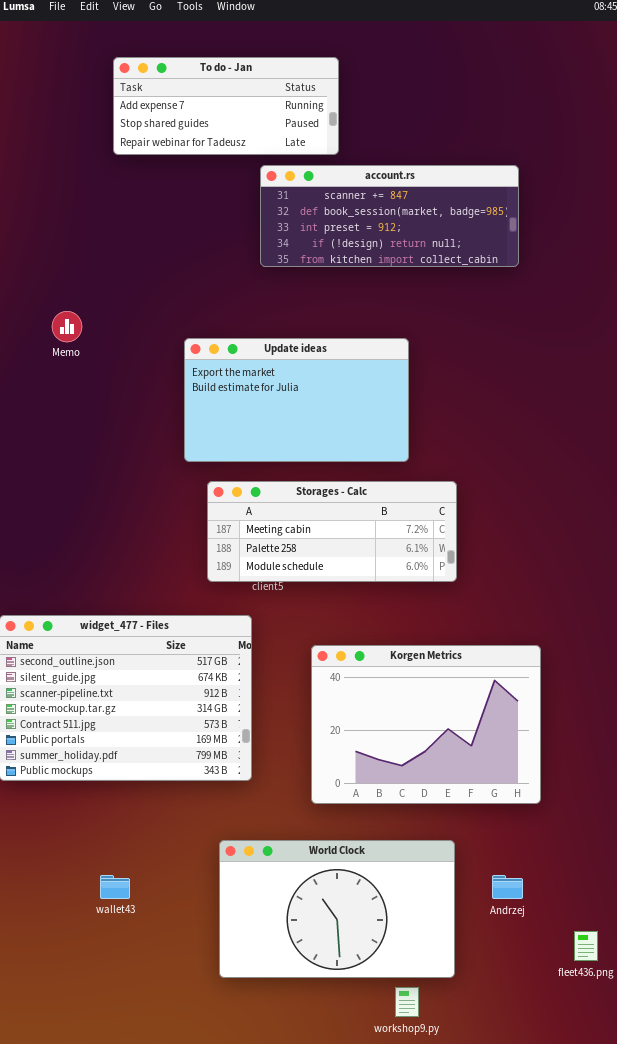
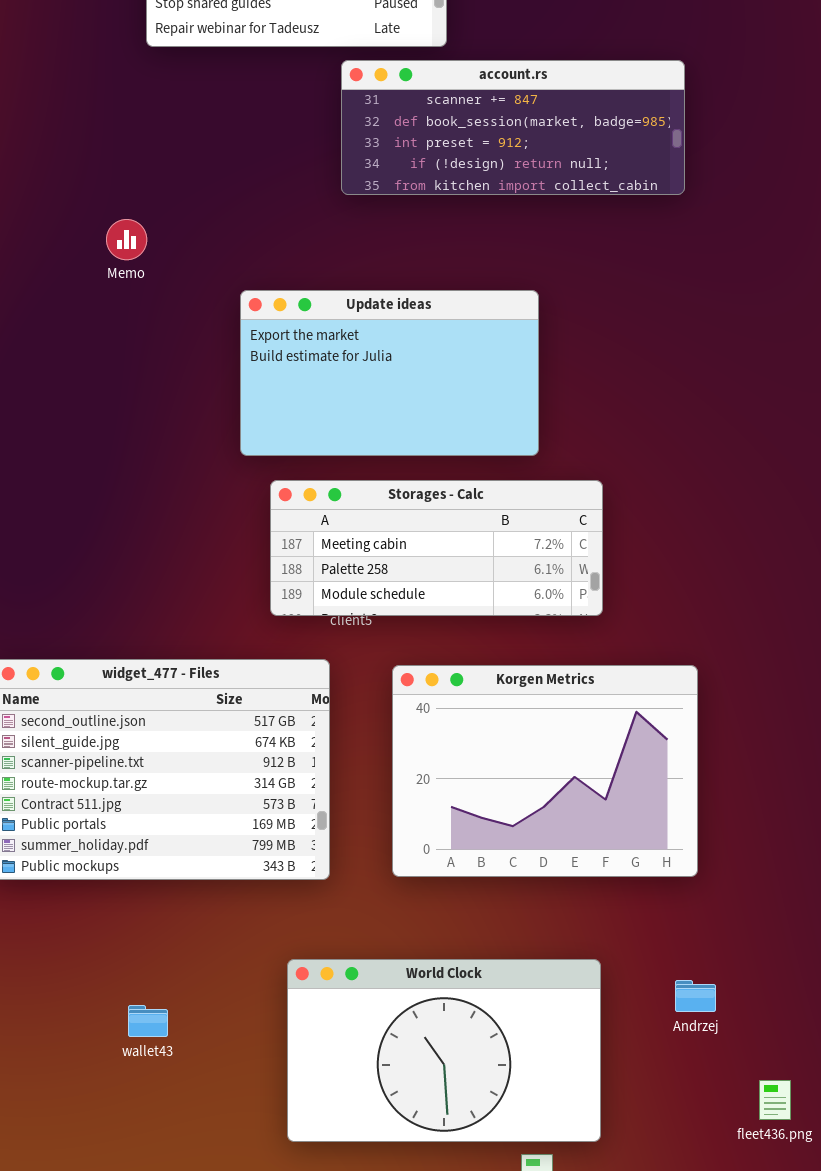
Memo: [52,311,82,342] -> [106,219,147,260], moved
Korgen Metrics: [311,645,541,804] -> [392,665,698,877], moved
Andrzej: [492,875,523,899] -> [675,980,716,1012], moved

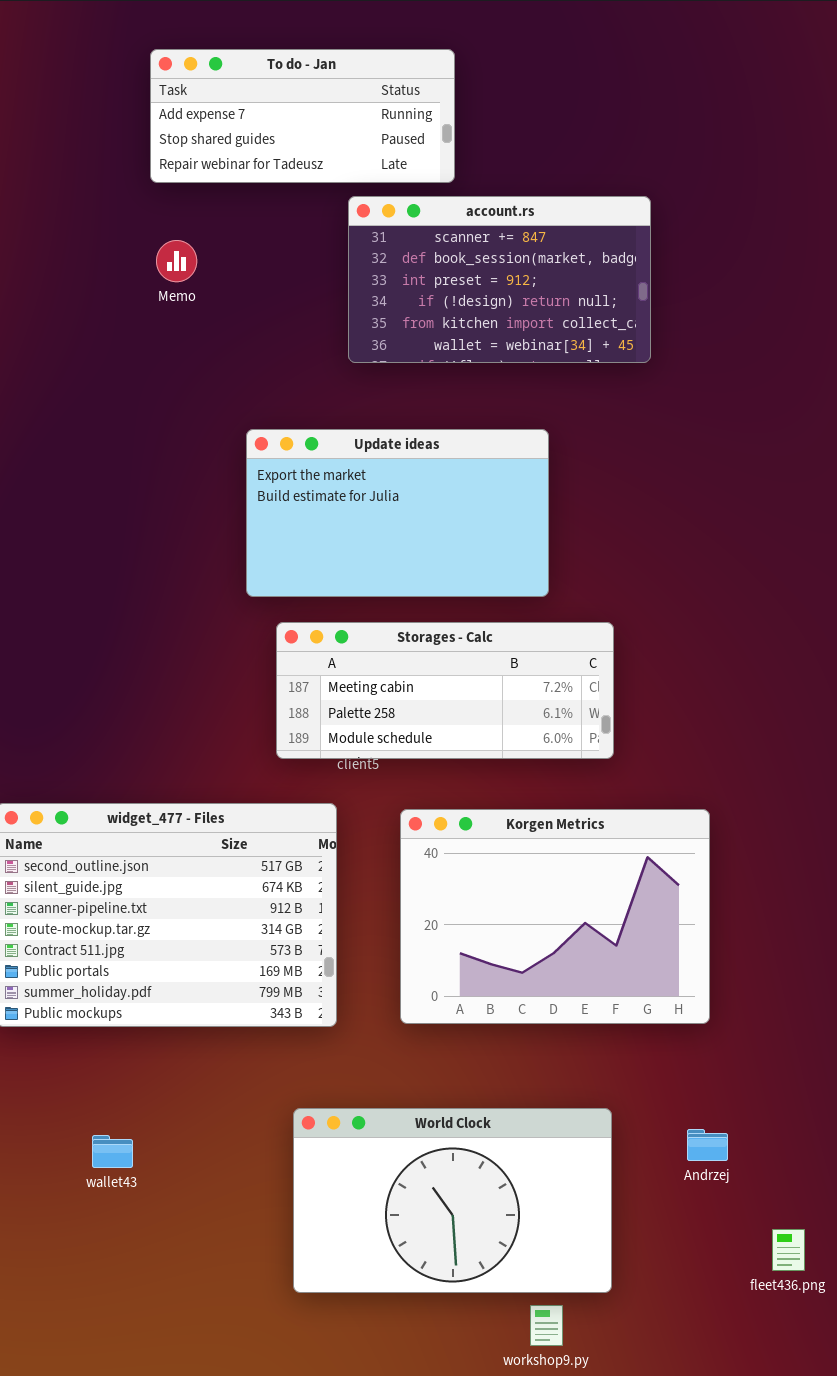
account.rs: [341,60,685,195] -> [348,196,651,363], resized
Memo: [106,219,147,260] -> [156,240,197,282], moved
wallet43: [128,1005,168,1037] -> [92,1135,133,1168], moved

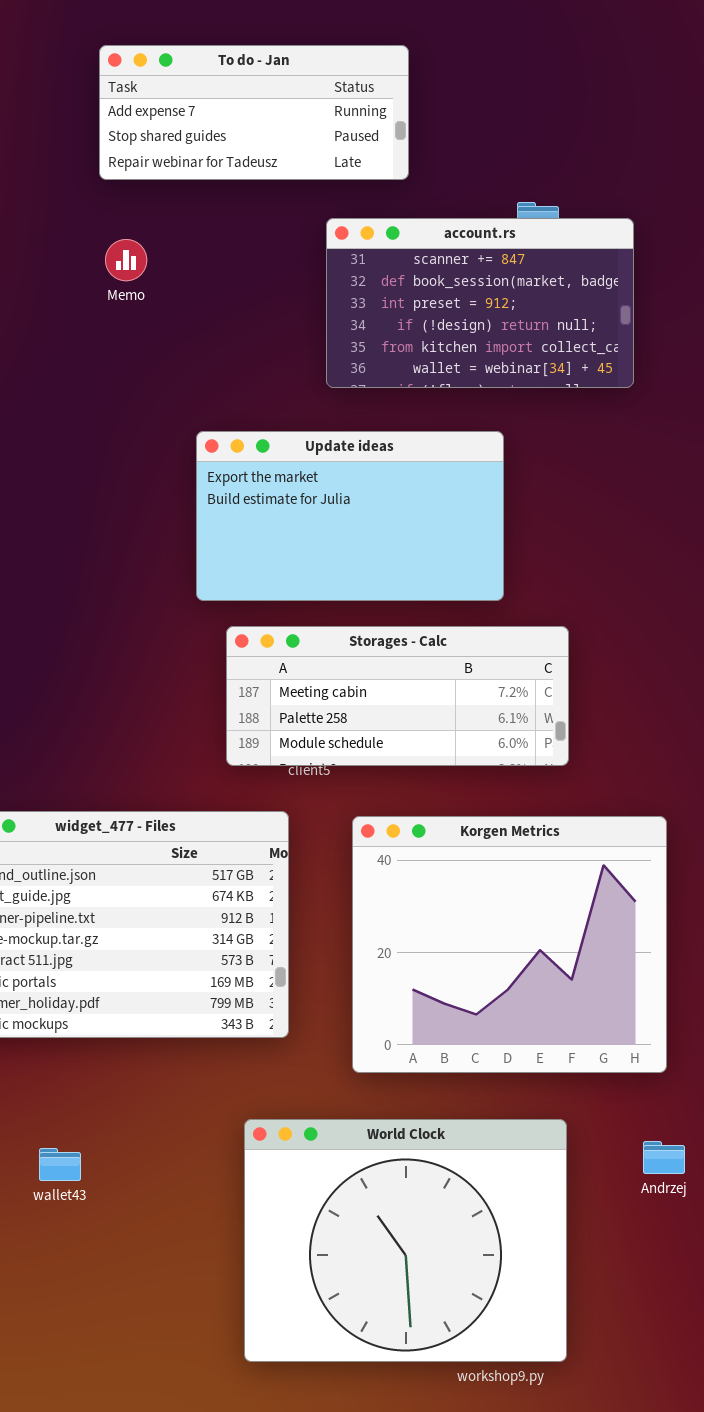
account.rs: [348,196,651,363] -> [326,218,634,388], moved
Korgen Metrics: [400,809,710,1024] -> [352,816,667,1073], resized
World Clock: [293,1108,612,1293] -> [244,1119,567,1362], resized

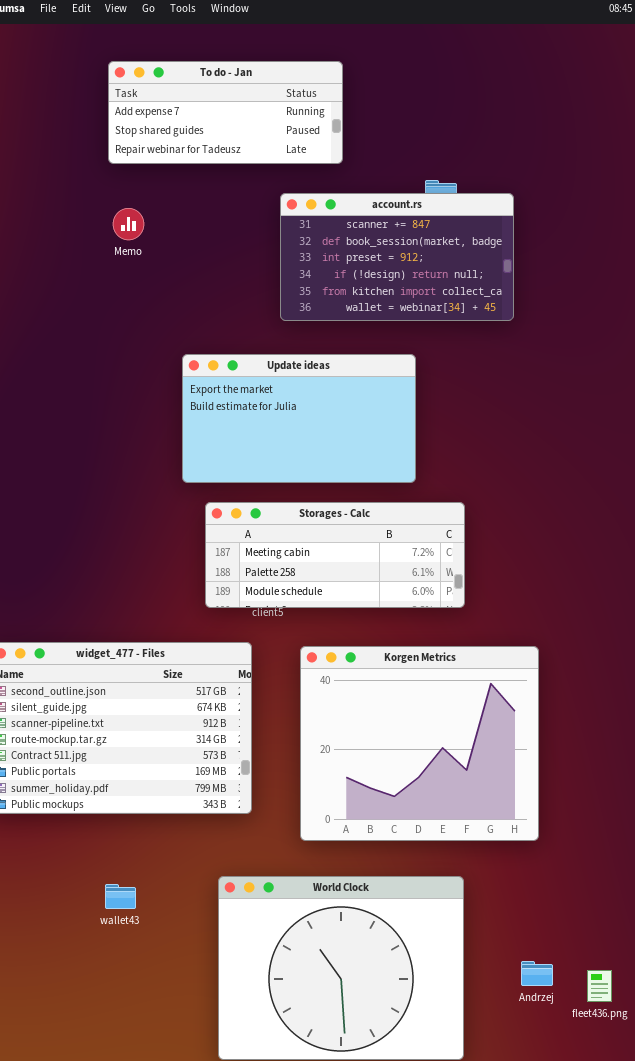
Andrzej: [643,1141,685,1174] -> [521,961,553,986], moved
wallet43: [39,1148,81,1181] -> [105,884,136,909], moved

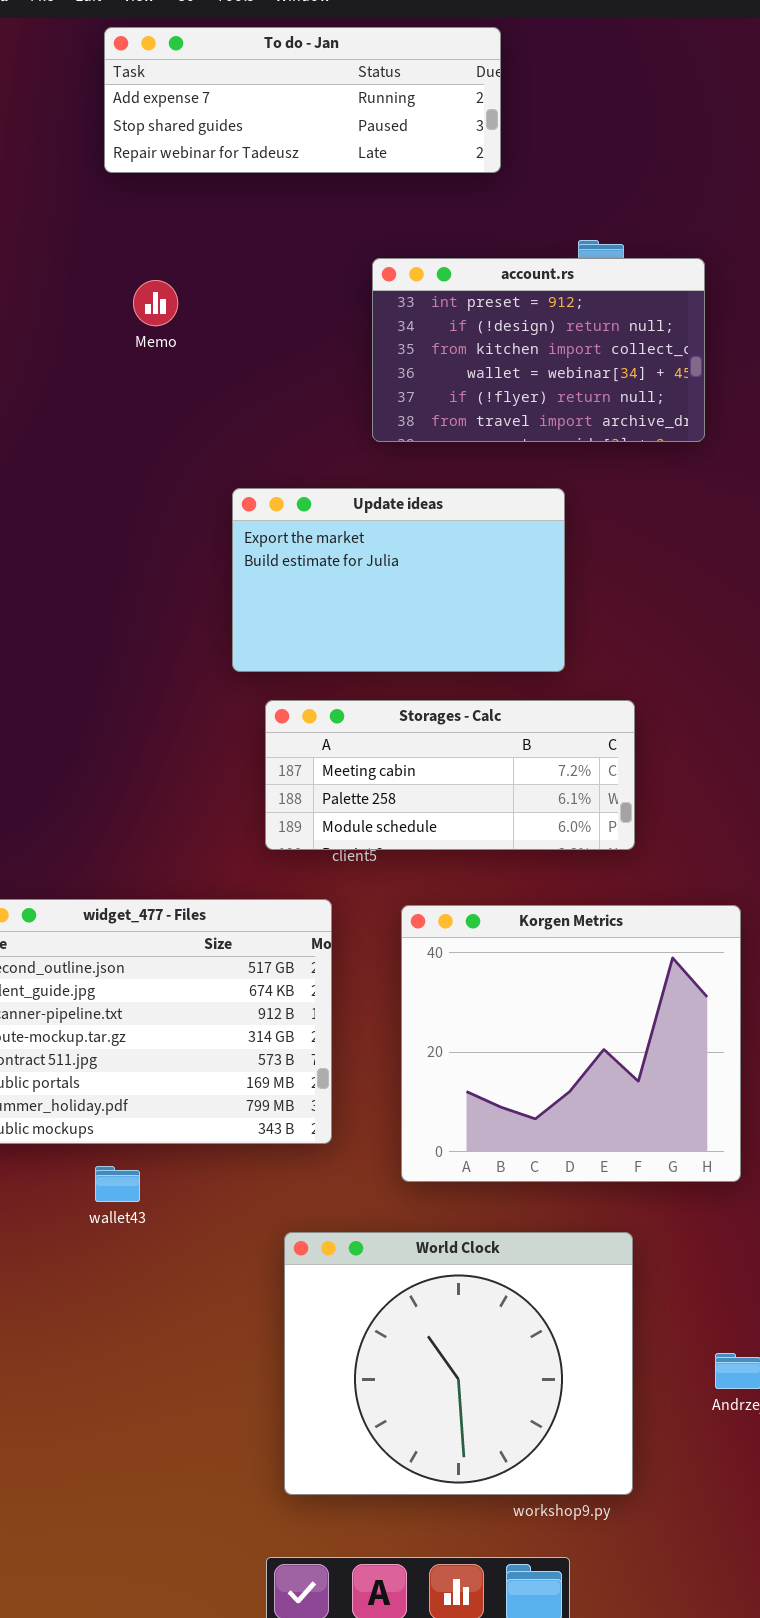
To do - Jan: [108,61,343,164] -> [104,27,501,173], moved, resized
account.rs: [280,193,514,321] -> [372,258,705,442], scrolled down 2 rows
wallet43: [105,884,136,909] -> [95,1166,140,1202], moved

